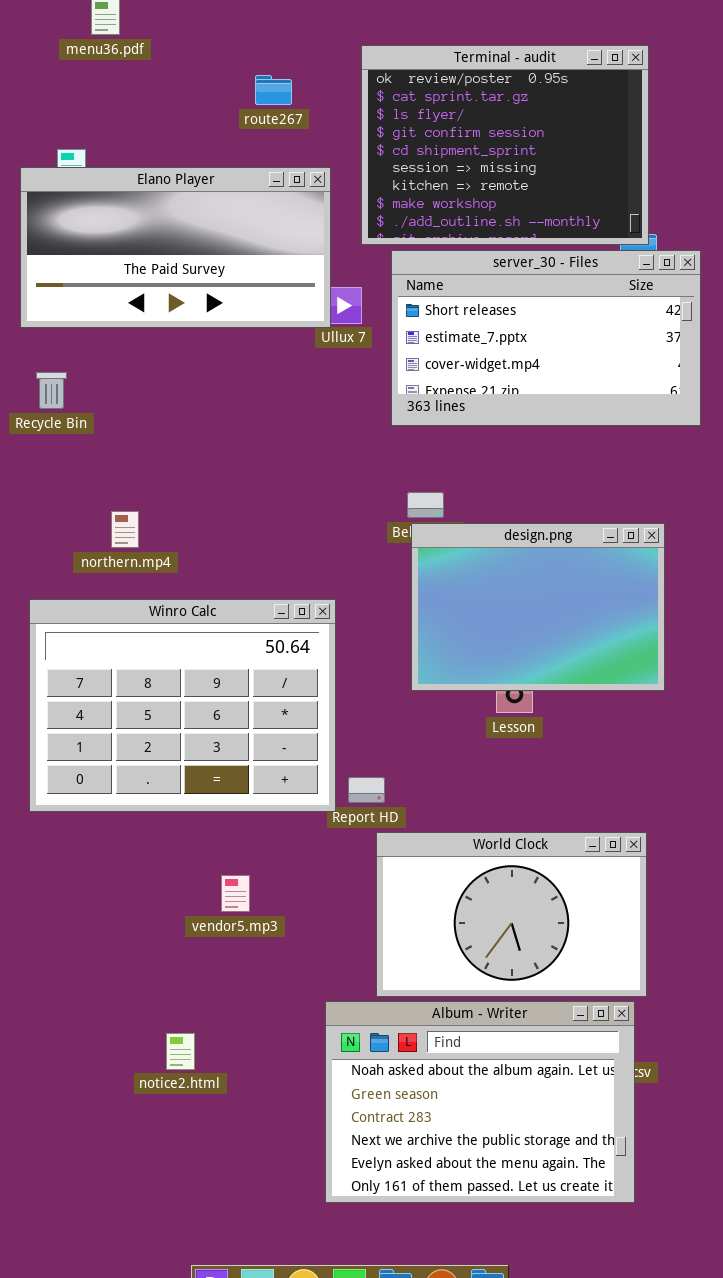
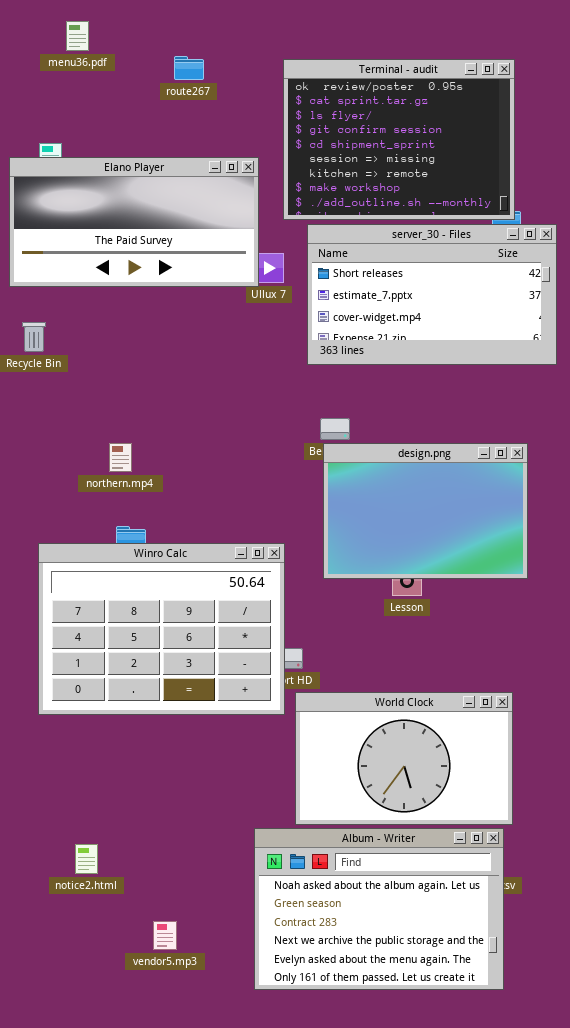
route267: [255,75,292,105] -> [174,56,204,80], moved
northern.mp4: [111,511,139,548] -> [109,443,132,472], moved
Winro Calc: [29,599,336,812] -> [38,543,285,715], moved
vendor5.mp3: [221,875,250,912] -> [153,921,177,950], moved
notice2.html: [166,1033,195,1070] -> [75,844,98,874], moved

